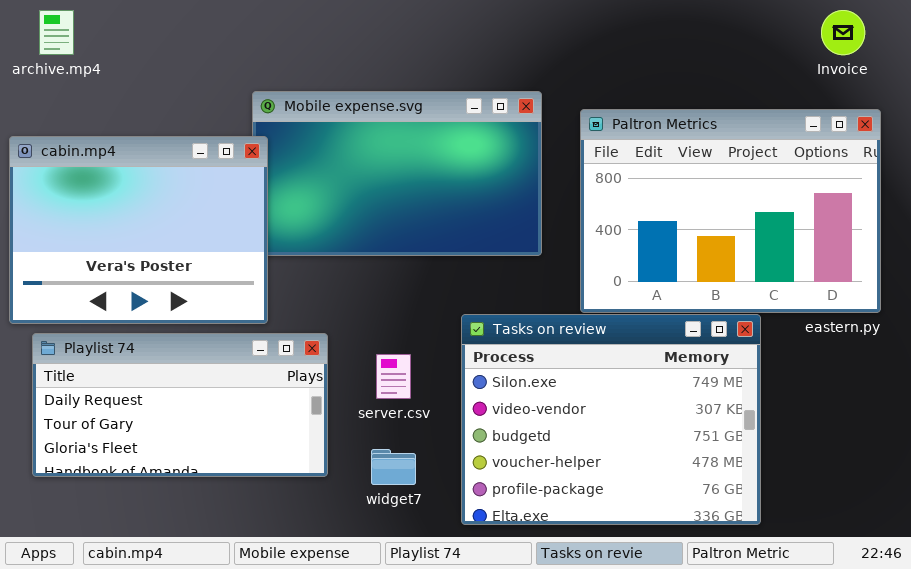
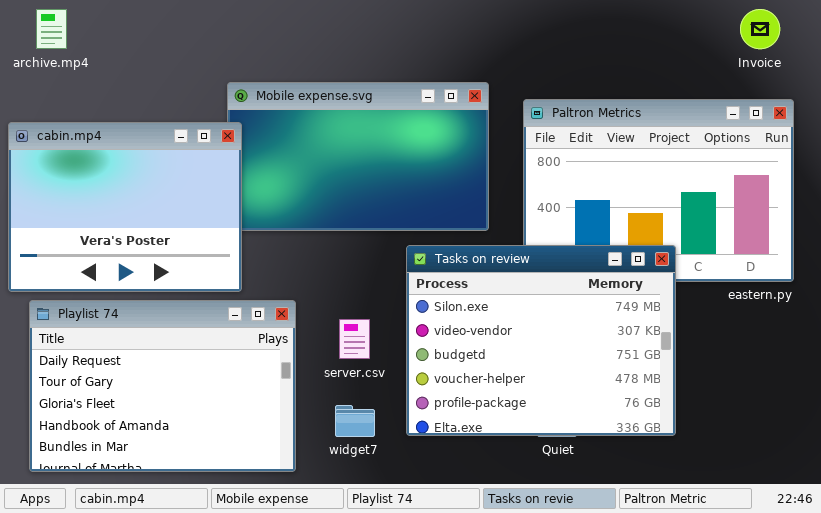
Tasks on review: [461,314,761,525] -> [406,245,676,436], moved
Playlist 74: [32,333,328,477] -> [29,300,296,472], resized

